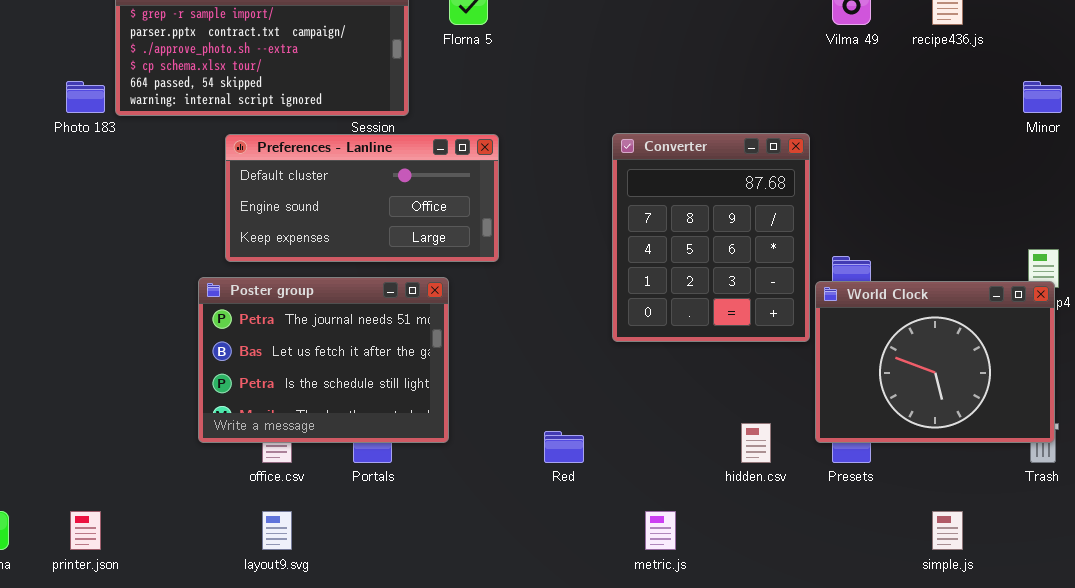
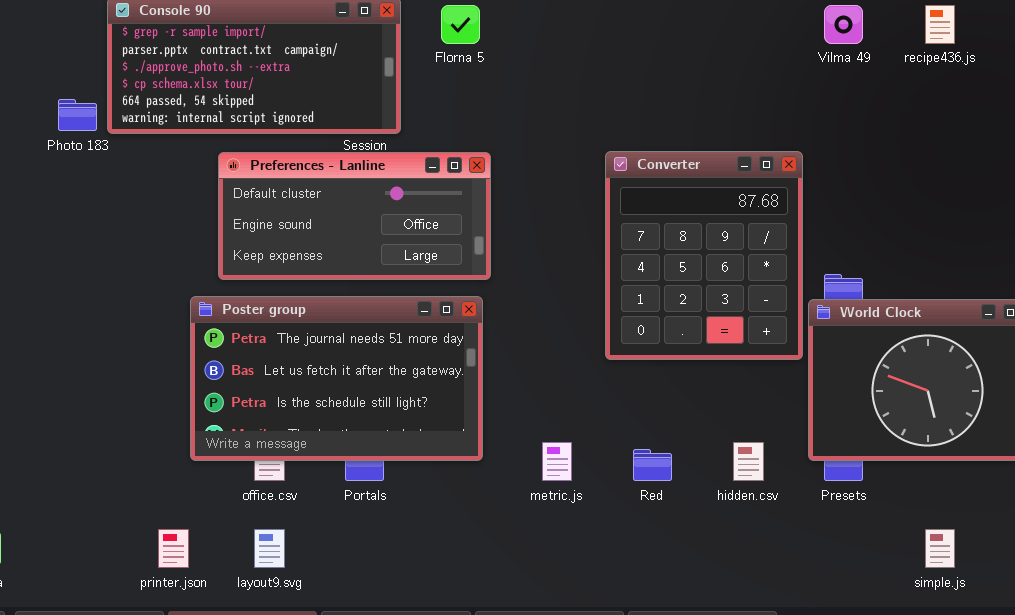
Poster group: [198,277,449,443] -> [190,296,483,461], resized
Red: [544,431,584,463] -> [633,449,672,481], moved
printer.json: [70,511,101,550] -> [158,529,189,568], moved
metric.js: [645,511,676,550] -> [542,442,572,481], moved

